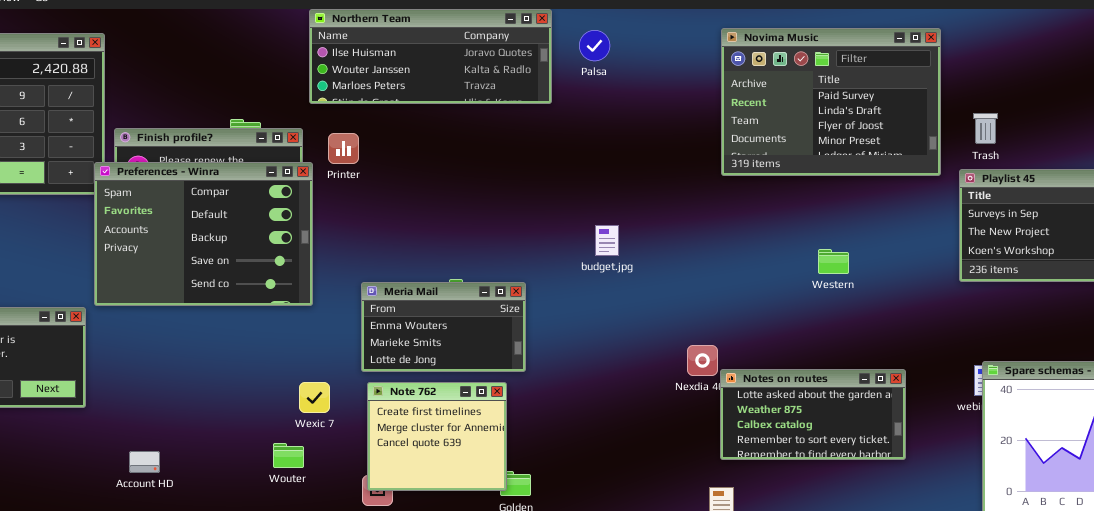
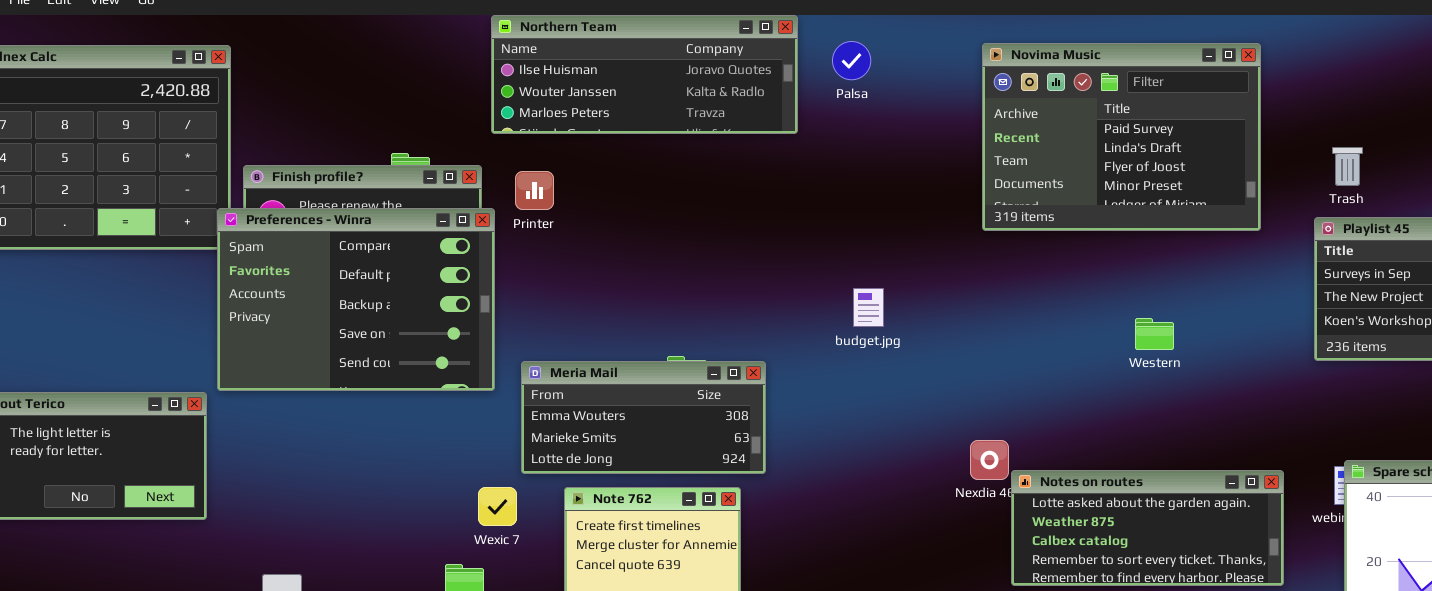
Novima Music: [721,28,941,176] -> [982,43,1261,231], moved
Meria Mail: [361,282,526,372] -> [521,361,766,474], resized
Notes on routes: [720,369,906,460] -> [1011,470,1284,586], resized

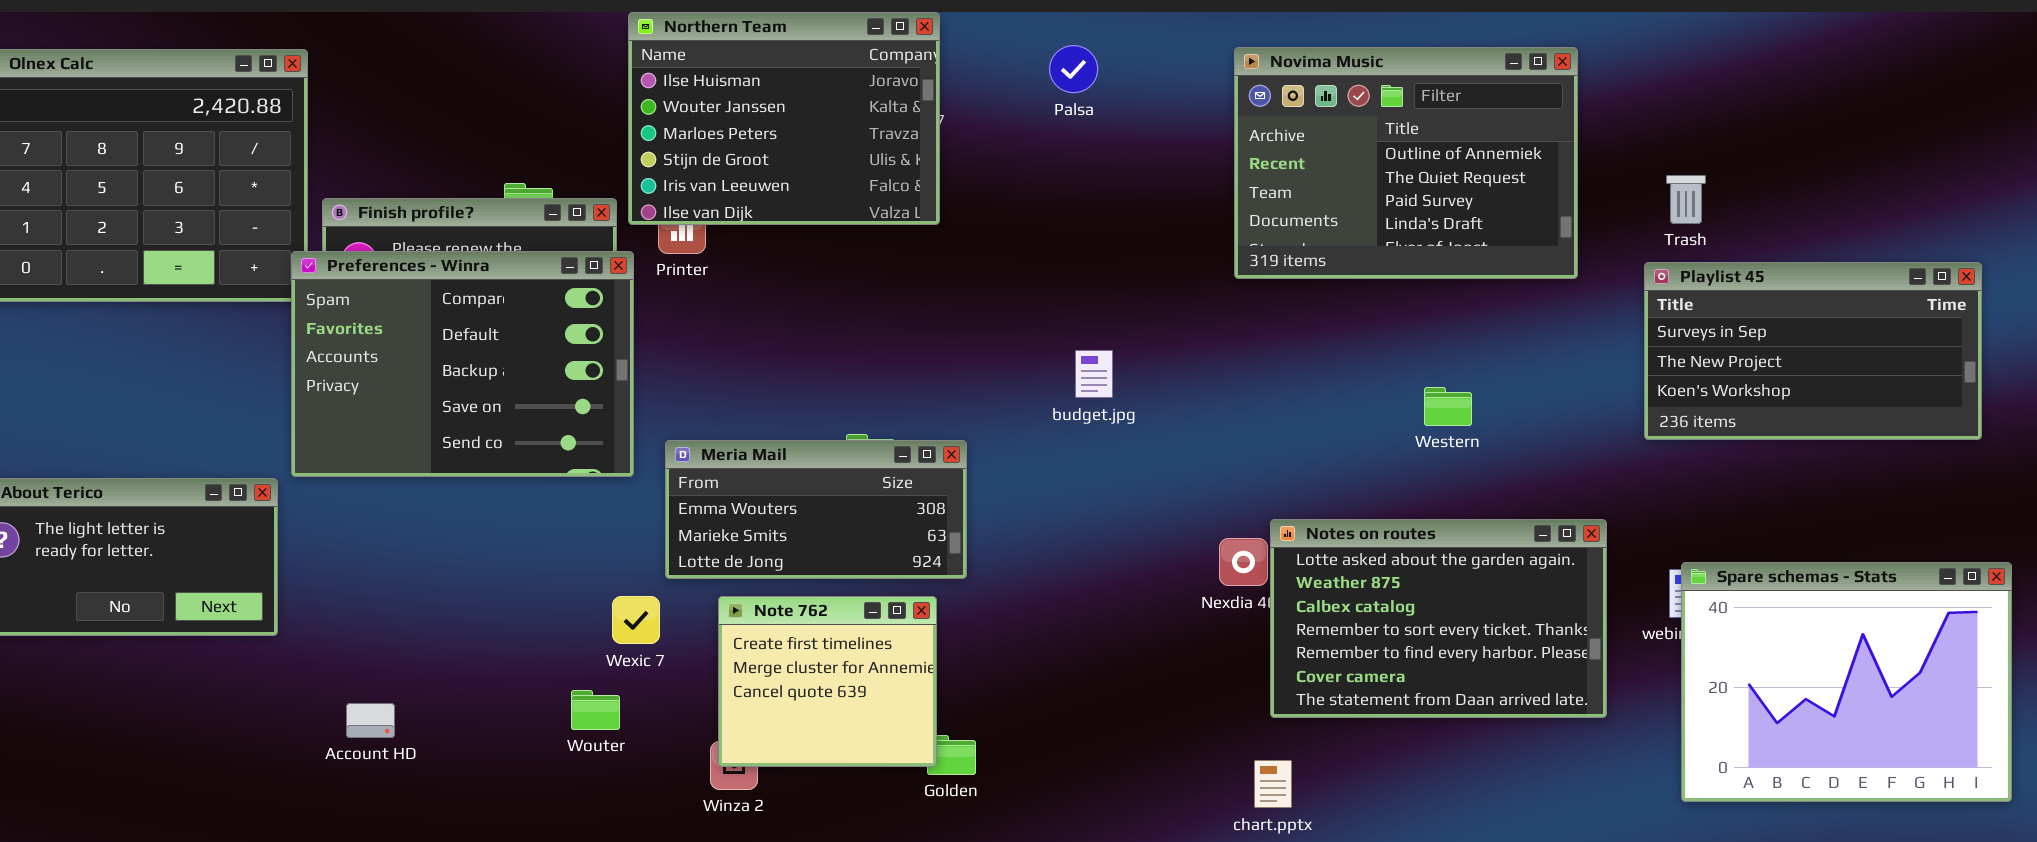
Northern Team: [491,15,798,134] -> [628,12,940,225], resized
Novima Music: [982,43,1261,231] -> [1234,47,1578,279], scrolled up 2 rows
Notes on routes: [1011,470,1284,586] -> [1270,519,1607,718], resized

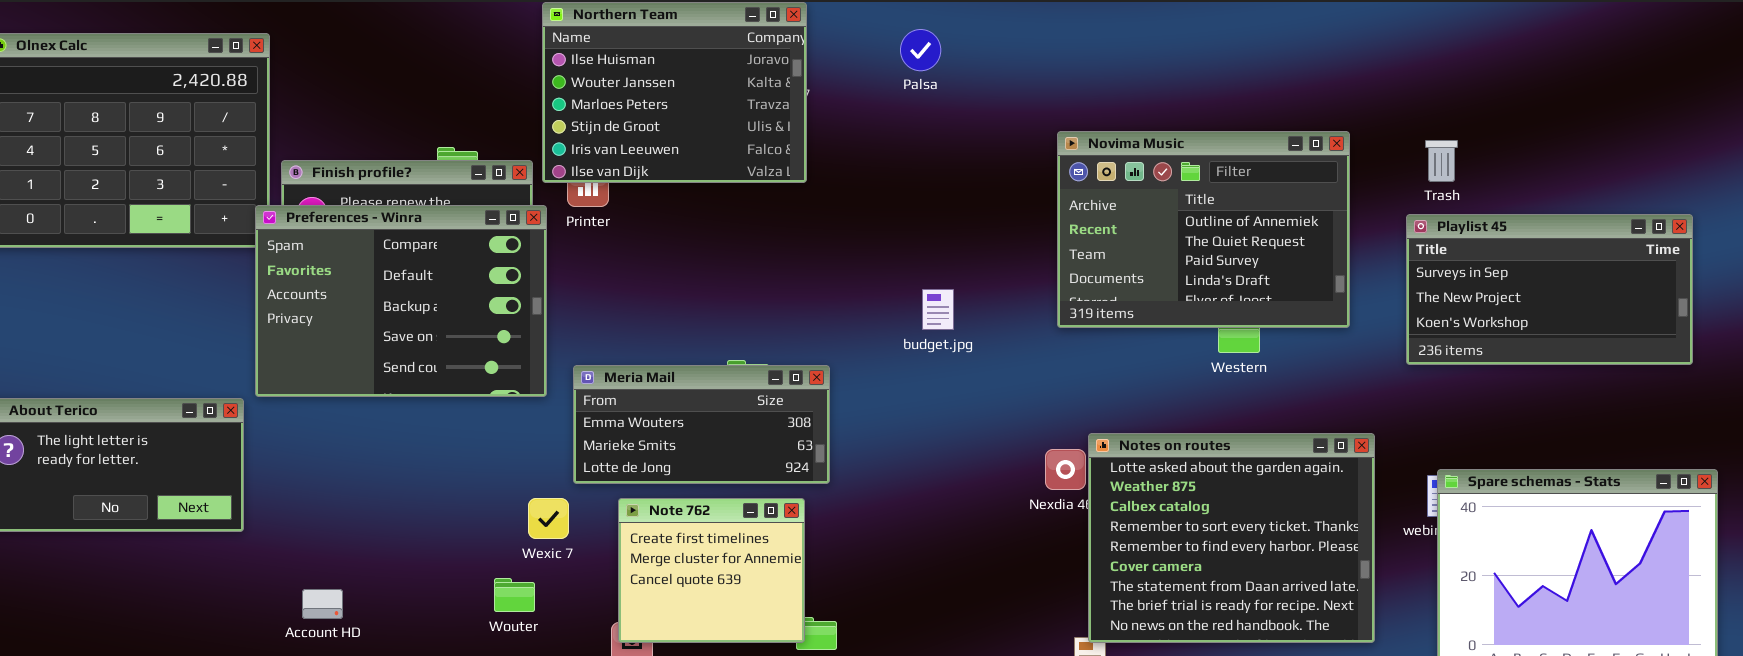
Novima Music: [1234,47,1578,279] -> [1057,131,1350,328], moved
Notes on routes: [1270,519,1607,718] -> [1088,433,1375,643], resized

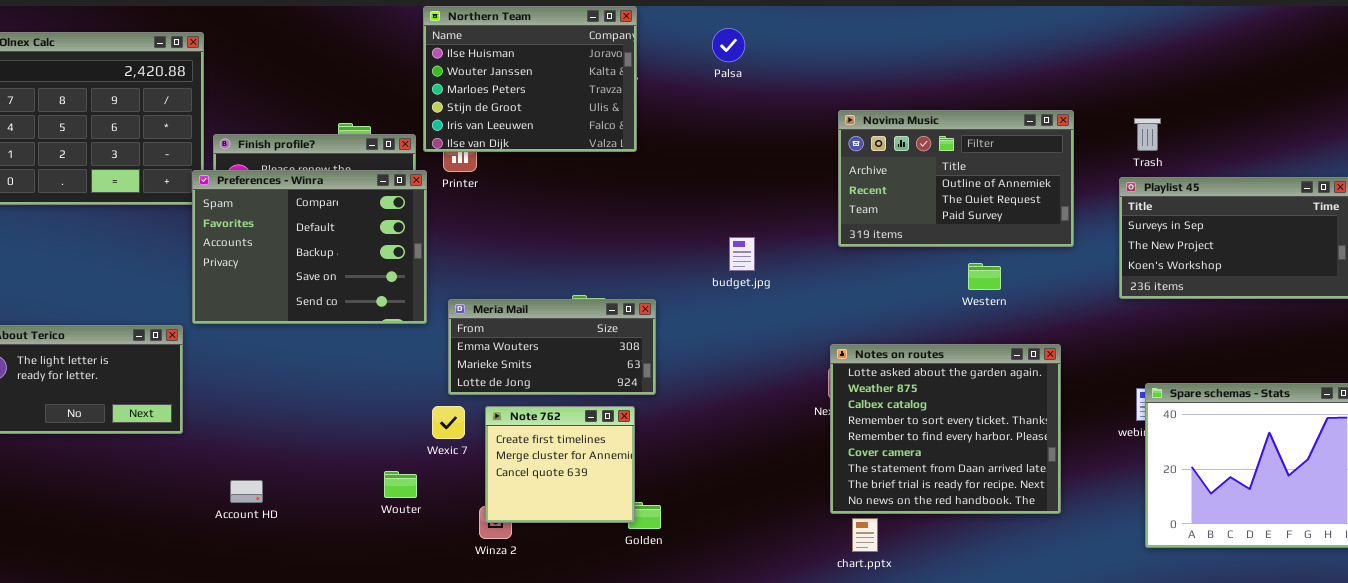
Novima Music: [1057,131,1350,328] -> [838,110,1074,247], resized
Notes on routes: [1088,433,1375,643] -> [830,344,1061,514], moved
Wexic 7: [528,498,569,539] -> [432,406,465,439], moved

